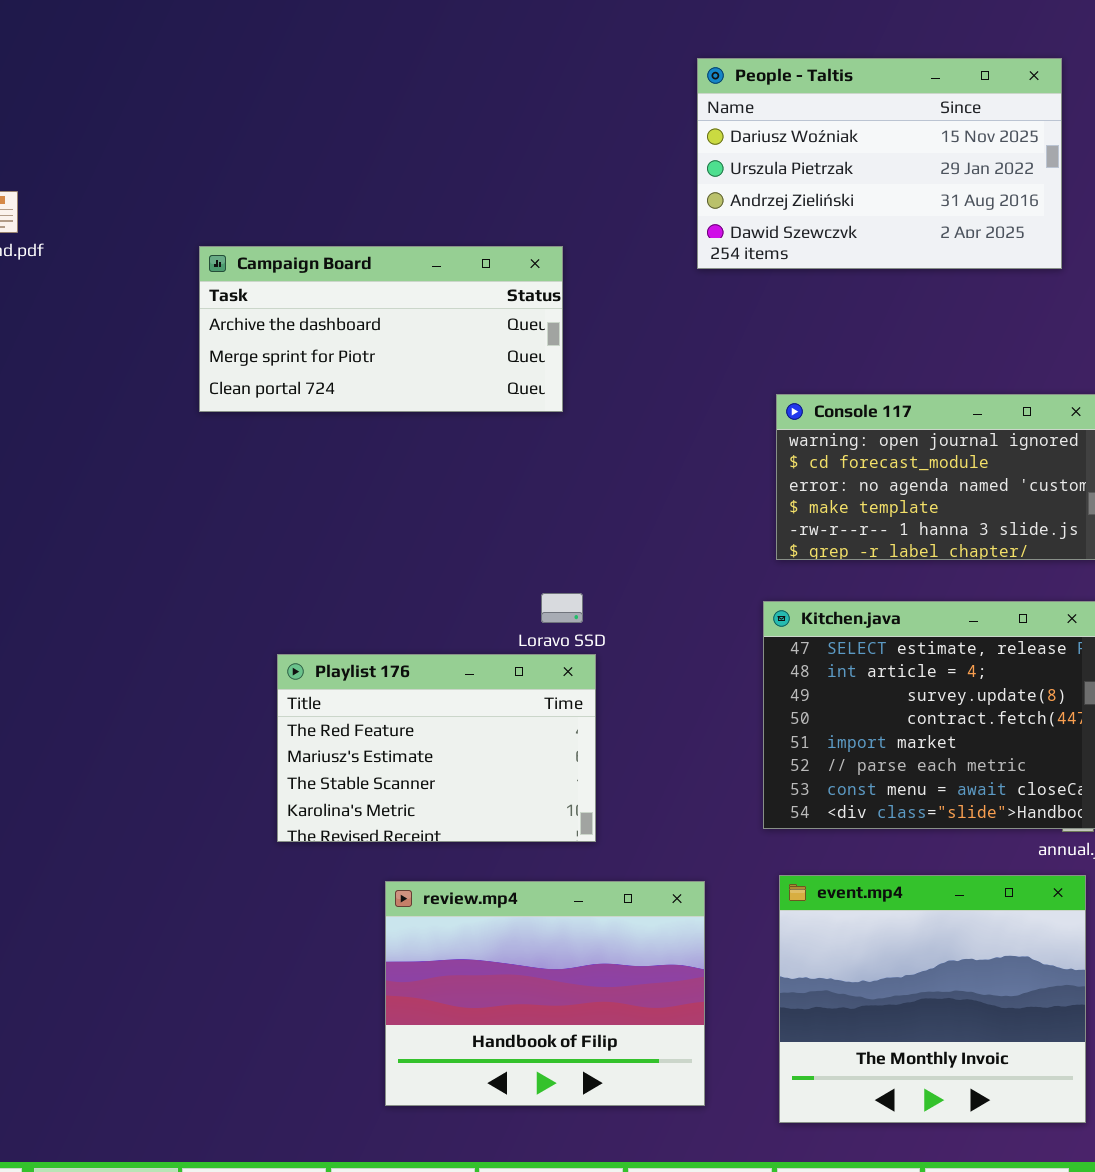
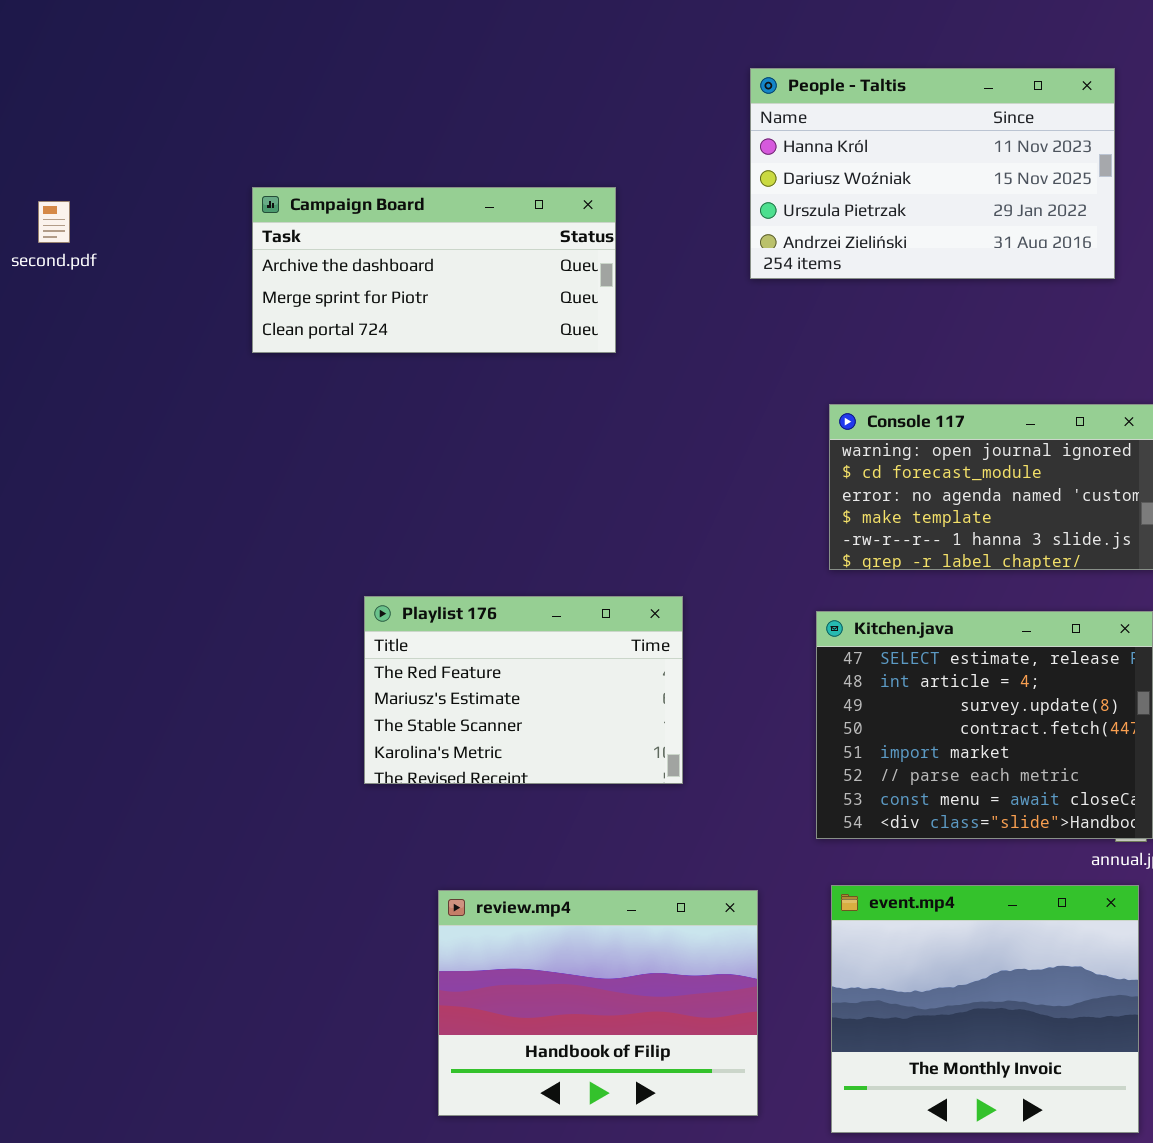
People - Taltis: [697,58,1062,269] -> [750,68,1115,279], scrolled up 1 row
Campaign Board: [199,246,563,412] -> [252,187,616,353], moved
Playlist 176: [277,654,596,842] -> [364,596,683,784], moved

